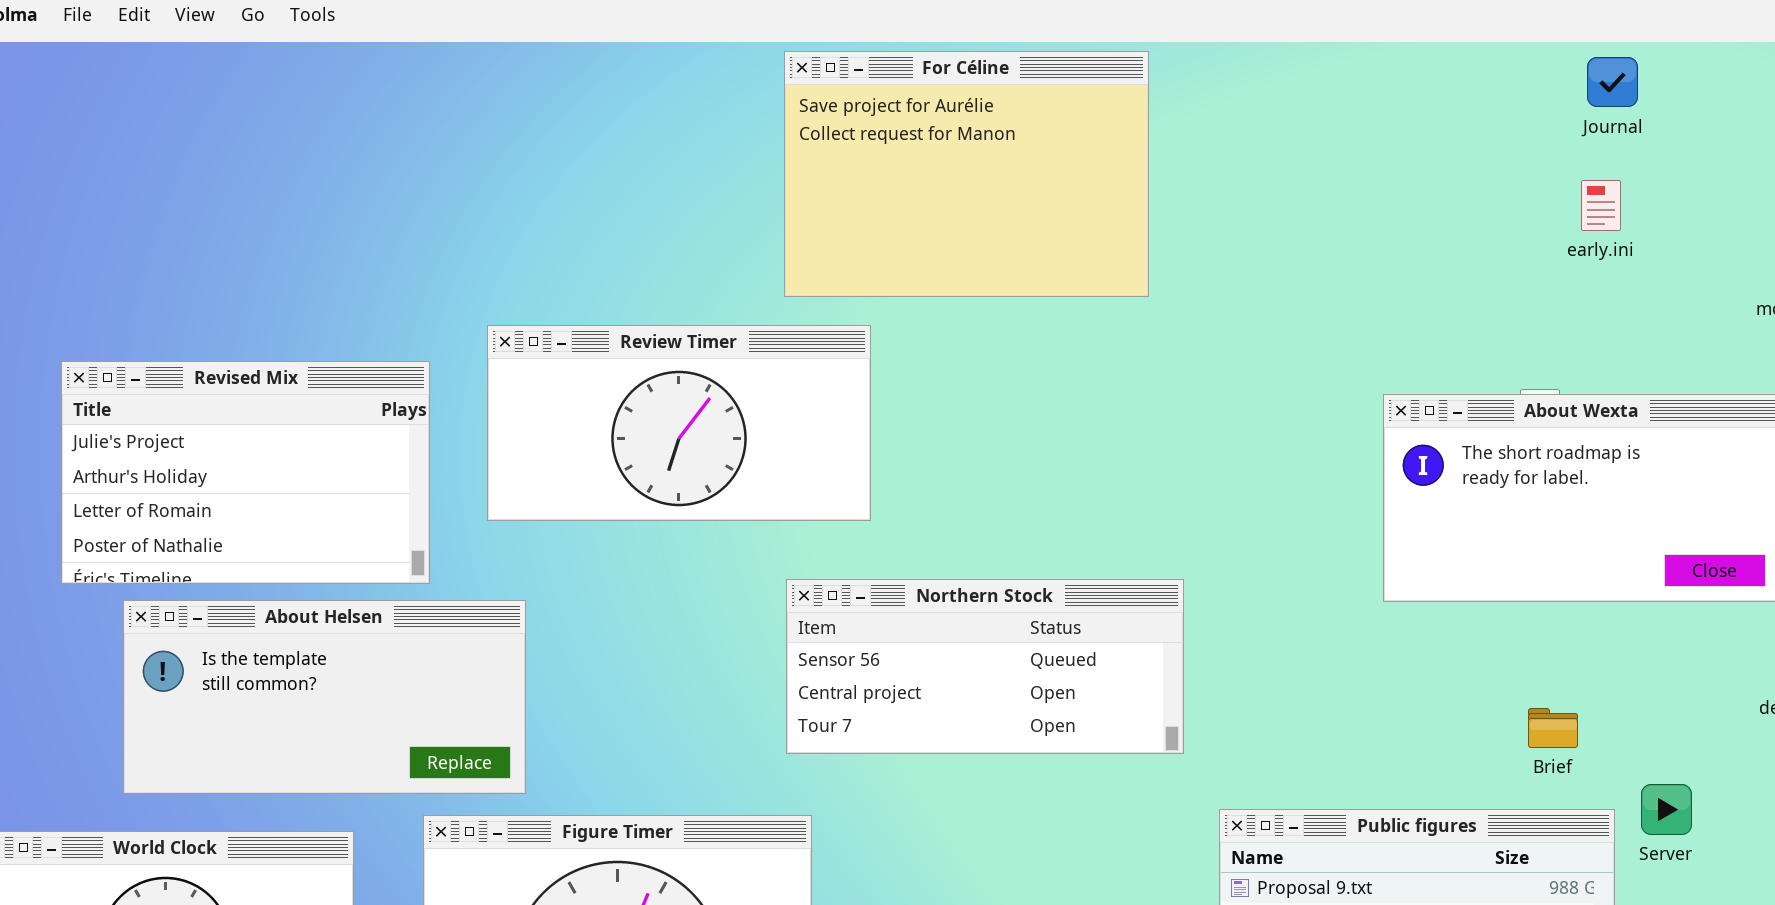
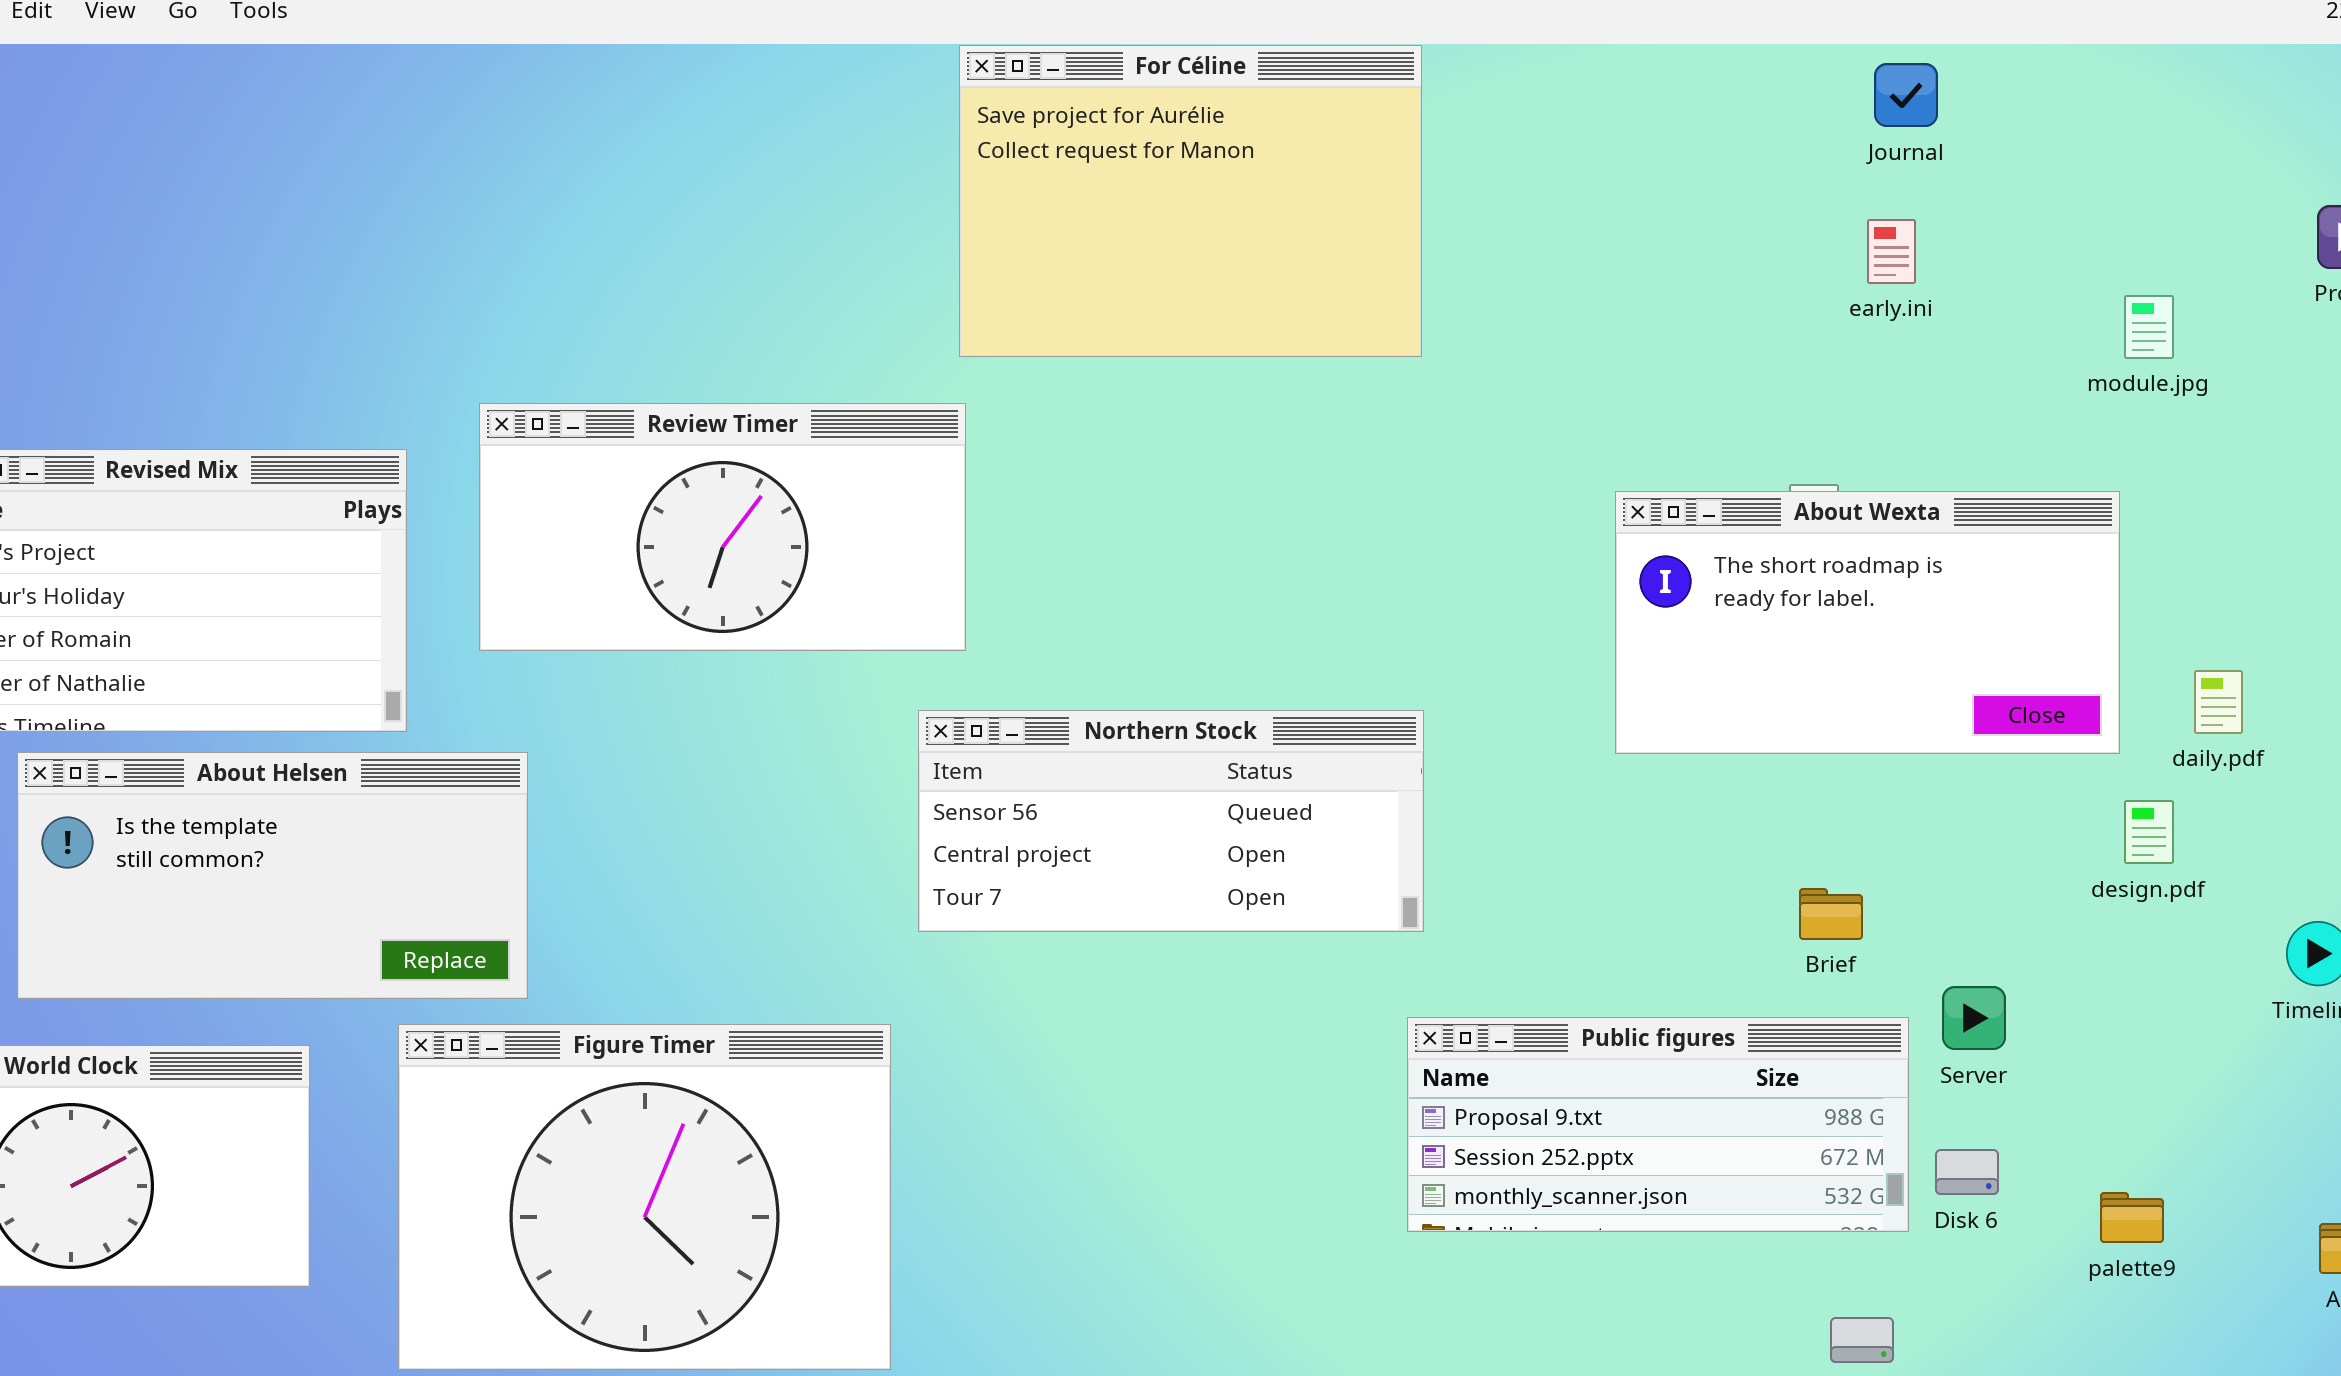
For Céline: [784,51,1149,297] -> [959,45,1422,357], moved
Northern Stock: [786,579,1184,754] -> [918,710,1424,932], moved

